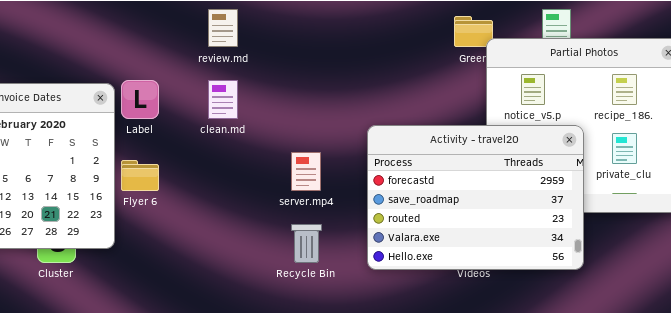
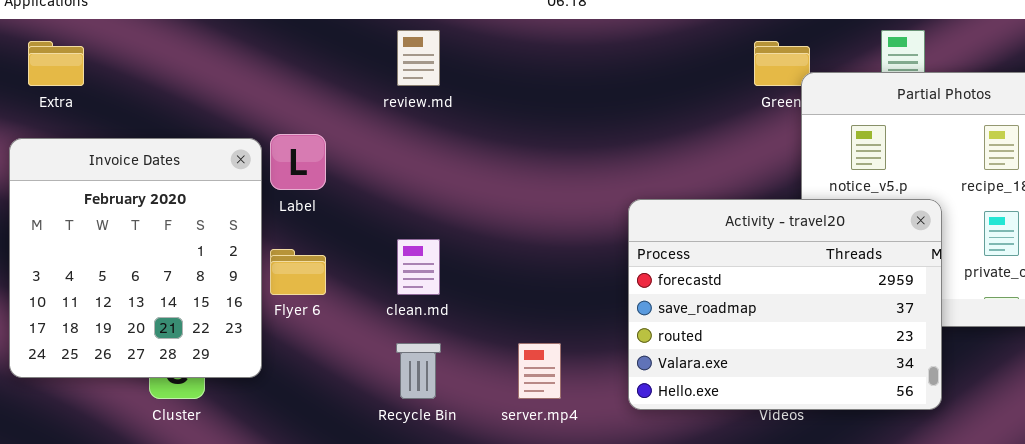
clean.md: [208,80,238,119] -> [397,239,440,295], moved
server.mp4: [291,152,321,191] -> [518,343,561,399], moved
Recycle Bin: [291,224,322,263] -> [396,343,441,399], moved

